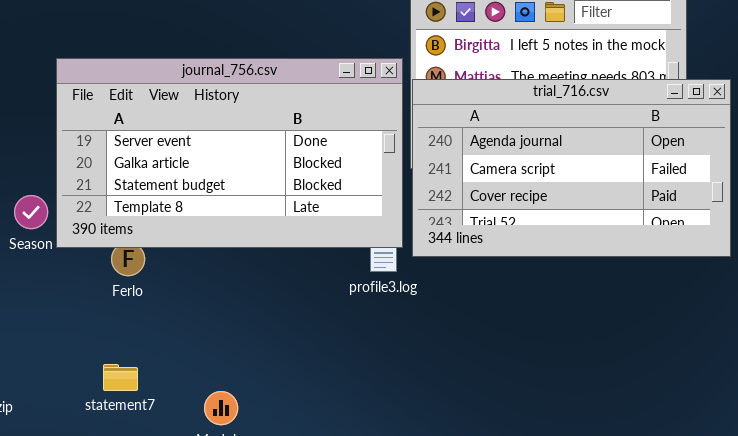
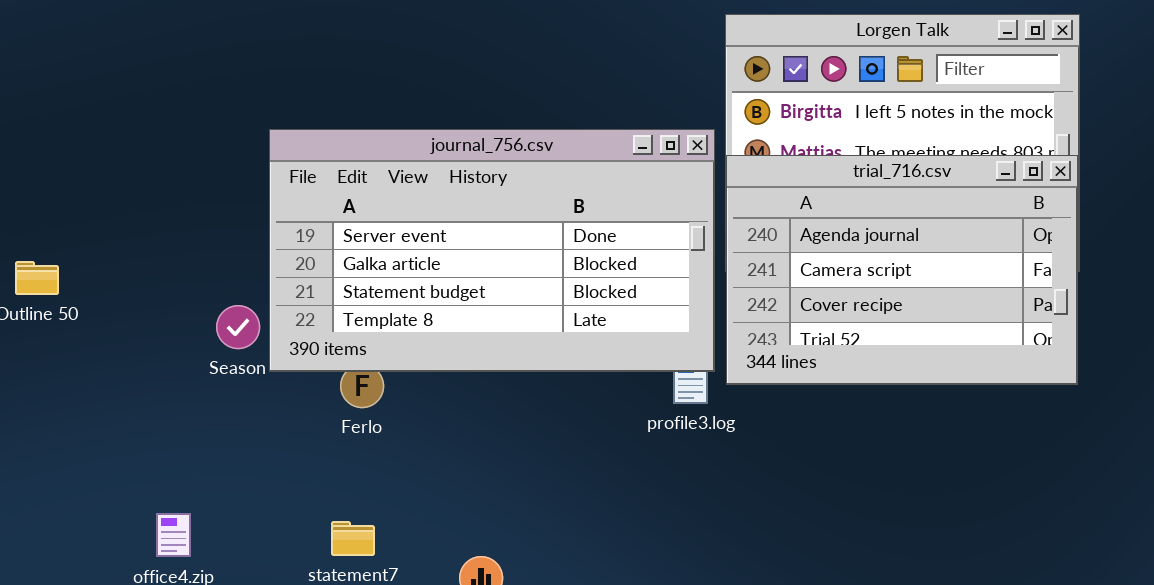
trial_716.csv: [412,79,731,257] -> [726,155,1078,385], resized

